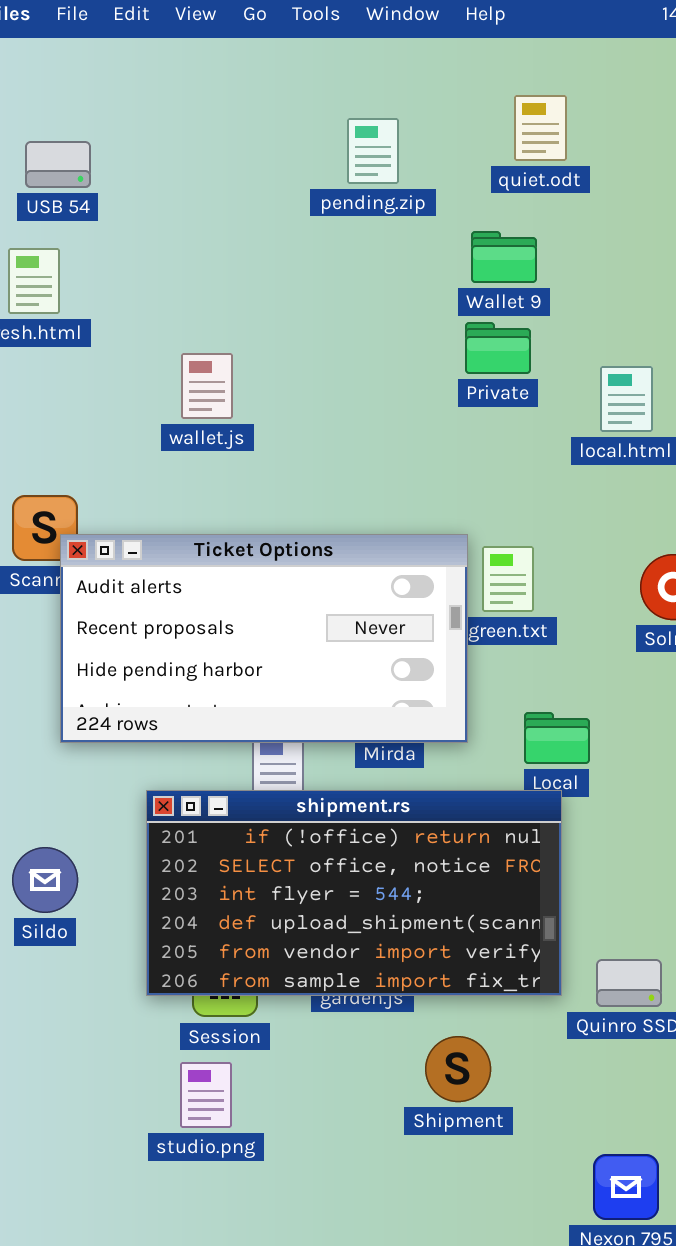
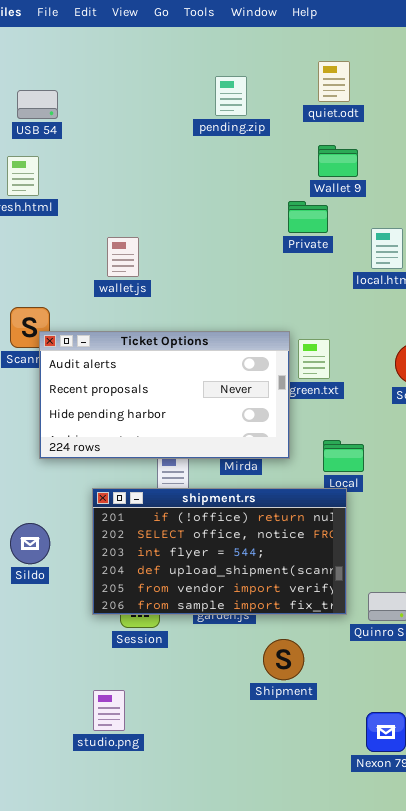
Wallet 9: [471,231,537,283] -> [318,145,358,177], moved
wallet.js: [181,353,233,419] -> [107,237,139,277], moved
studio.png: [180,1062,232,1128] -> [93,690,125,731], moved

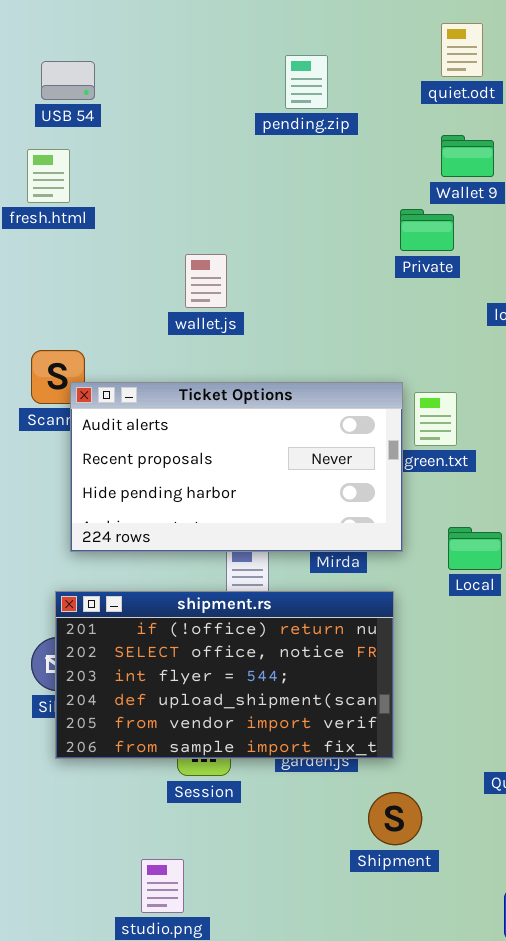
pending.zip: [215,76,247,116] -> [285,55,328,109], moved
wallet.js: [107,237,139,277] -> [185,254,227,308], moved
shipment.rs: [92,488,347,615] -> [55,591,394,759], moved

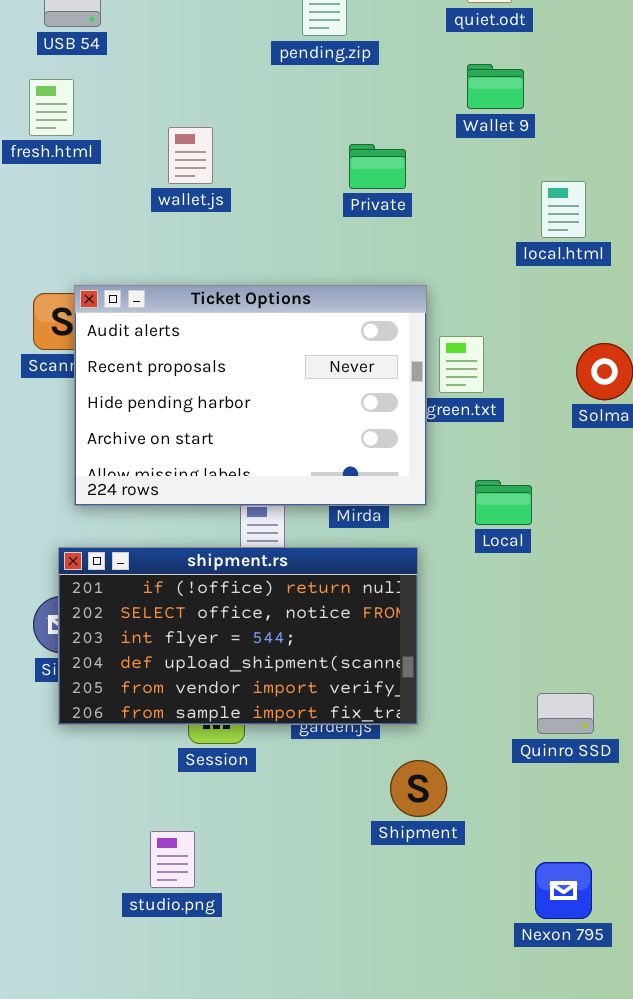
Private: [400,209,454,251] -> [349,144,406,189], moved
wallet.js: [185,254,227,308] -> [168,127,213,184], moved
Ticket Options: [70,382,403,552] -> [74,285,427,506], resized

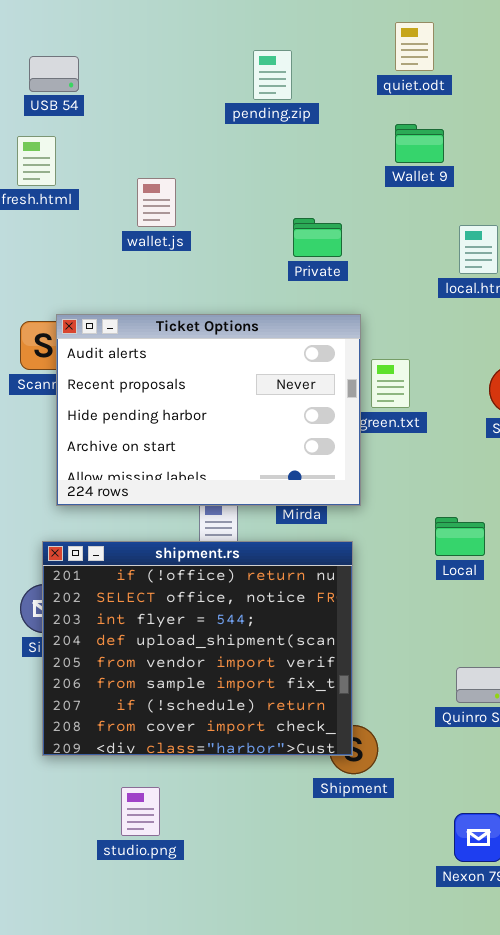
Private: [349,144,406,189] -> [293,218,342,257], moved
Local: [475,480,532,525] -> [435,517,485,556], moved
shipment.rs: [58,547,418,725] -> [42,541,353,756], resized

